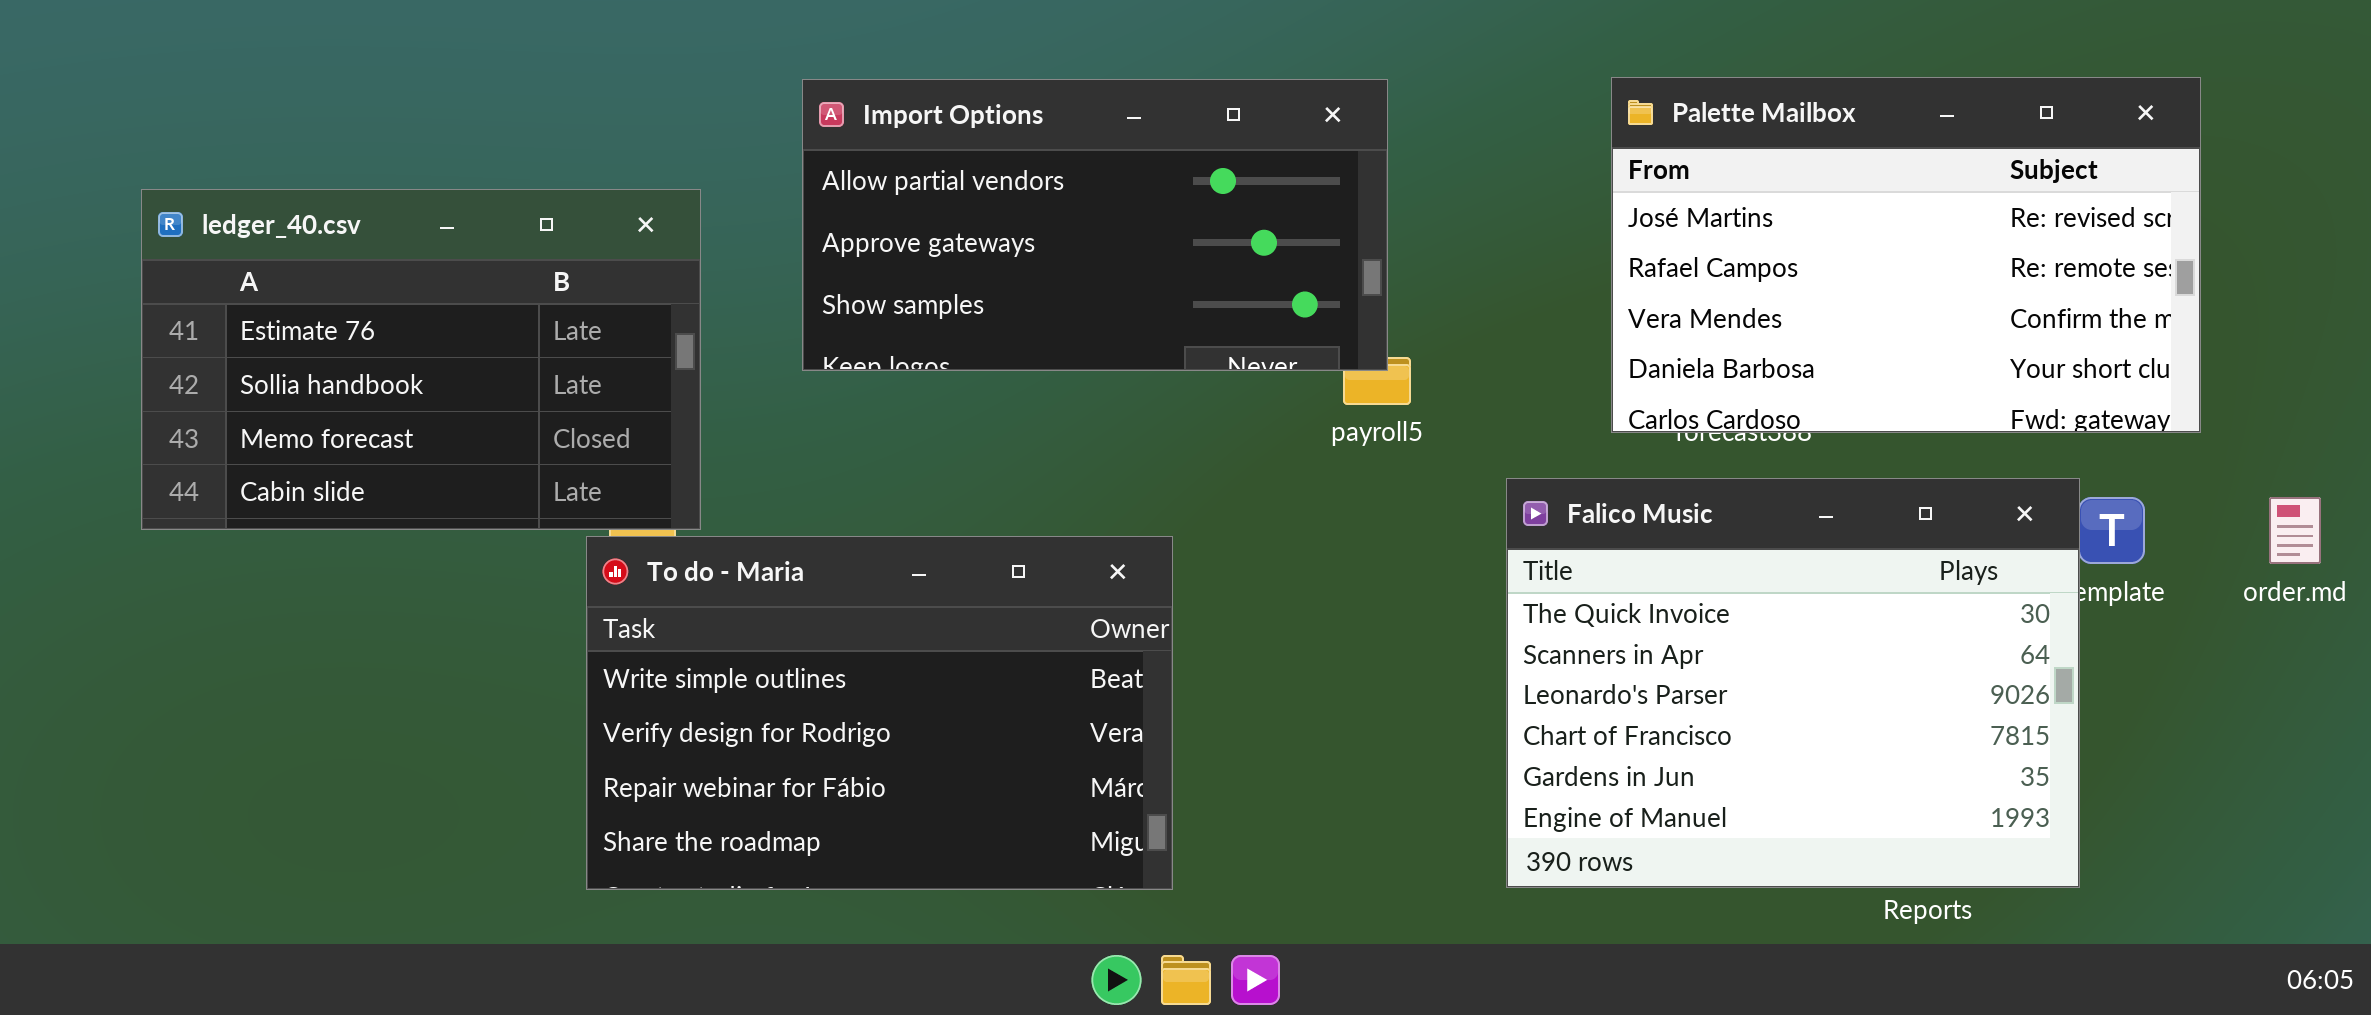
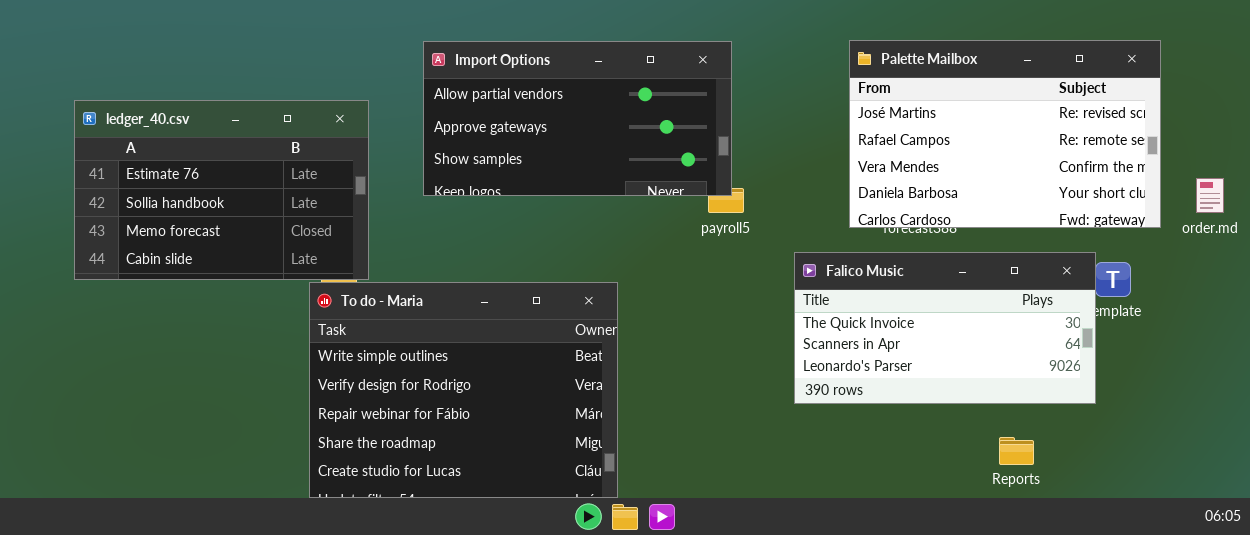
Falico Music: [1506,478,2080,888] -> [794,252,1096,404], resized
order.md: [2269,497,2321,564] -> [1196,178,1224,213], moved
To do - Maria: [586,536,1173,890] -> [309,282,618,498], resized

